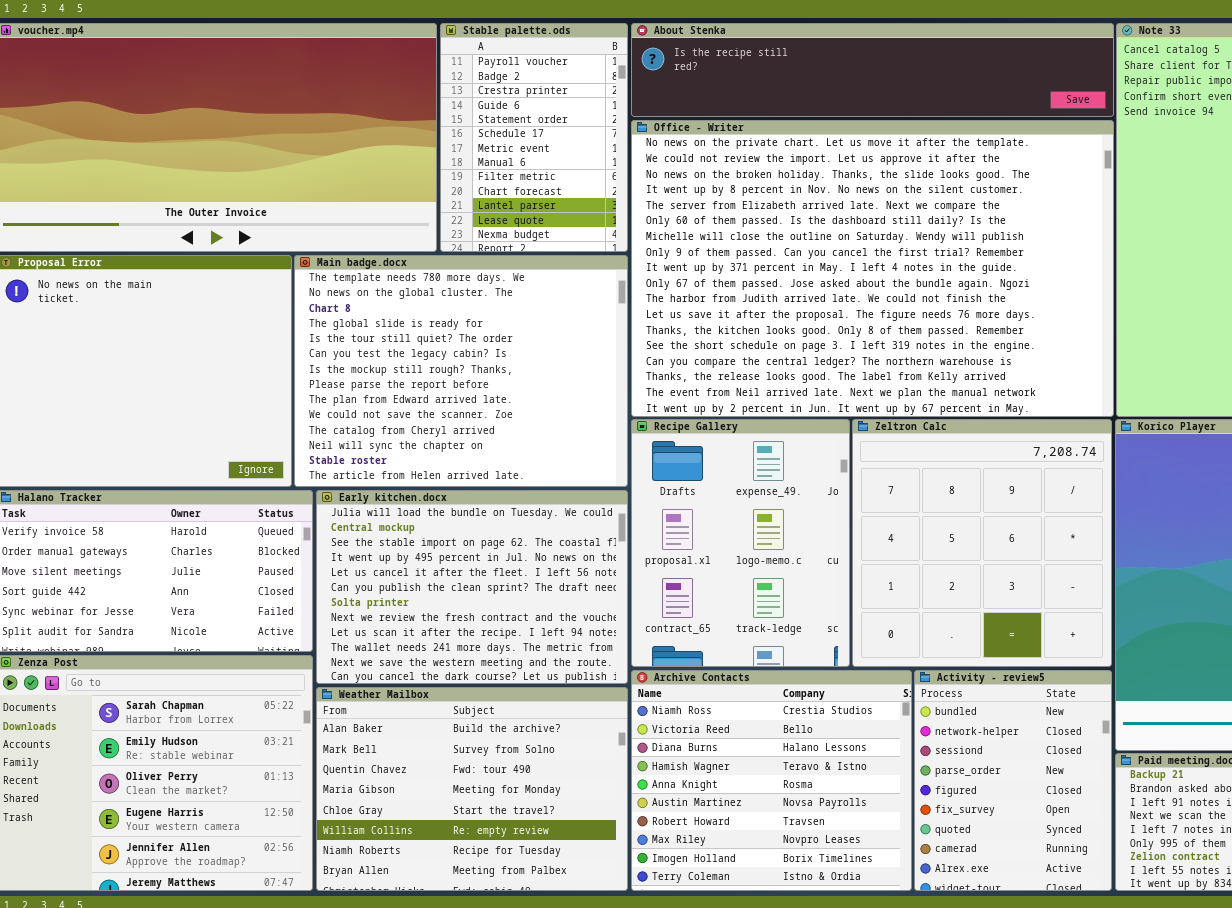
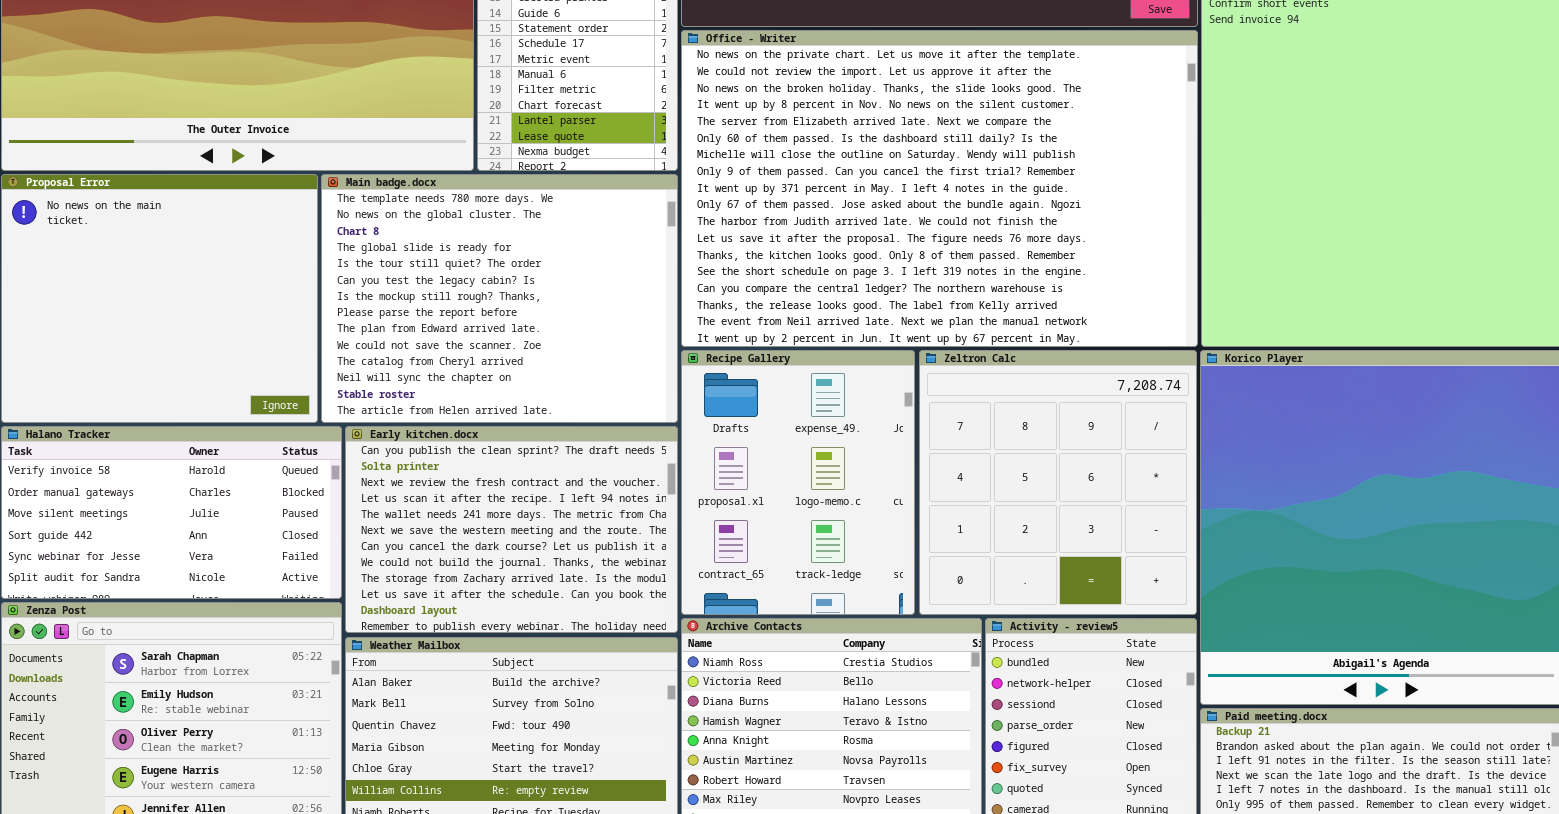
Early kitchen.docx: [316,490,628,684] -> [345,426,678,633], scrolled down 5 rows

